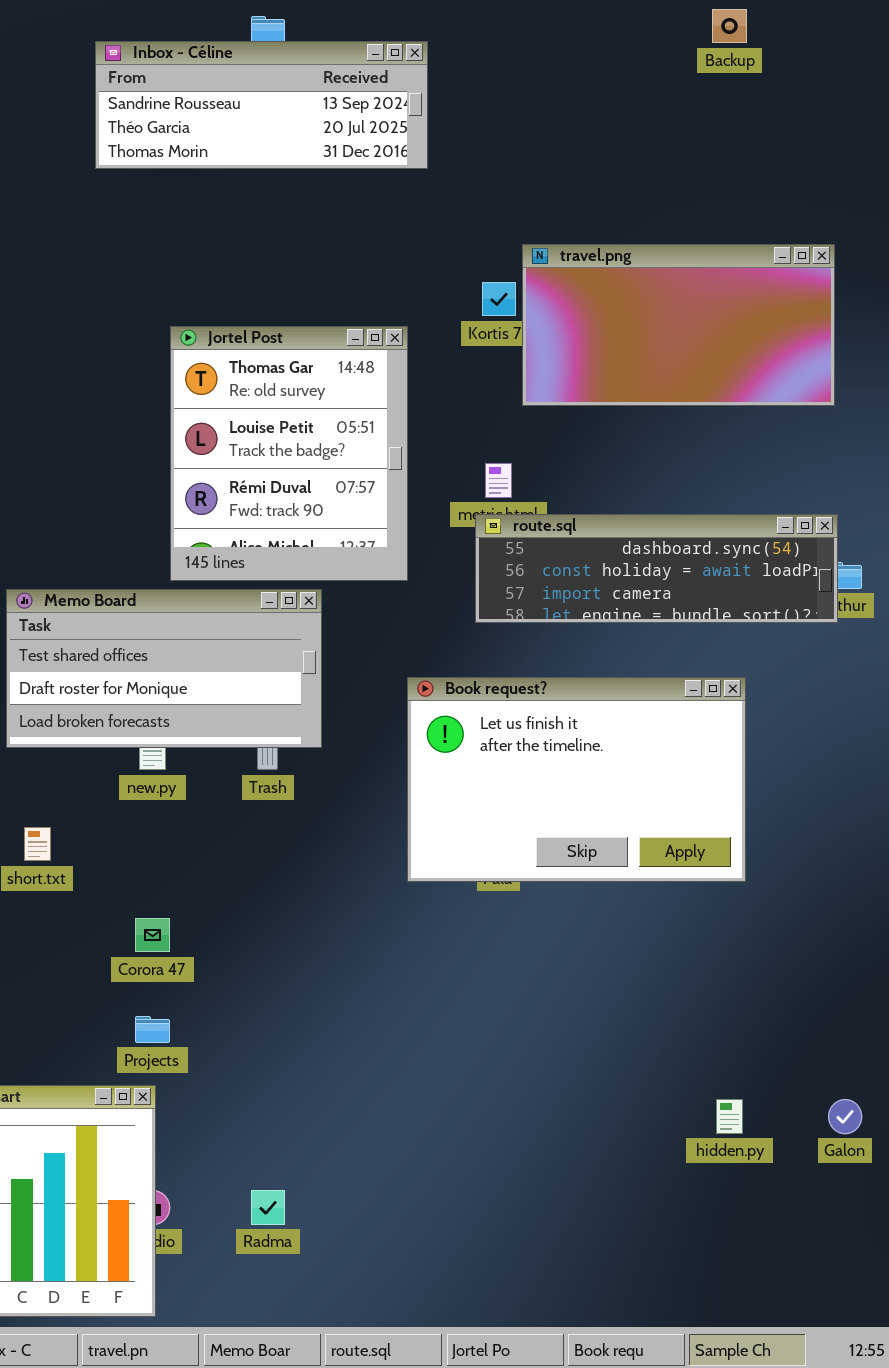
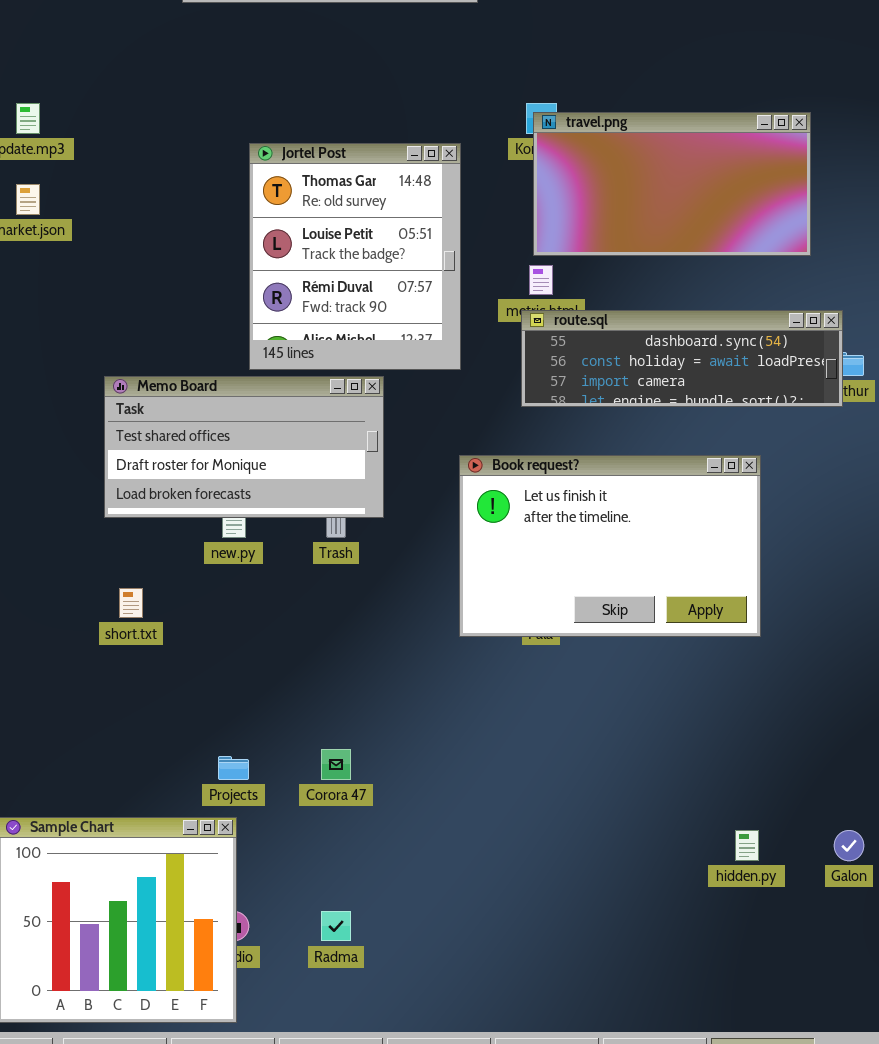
travel.png: [522,244,835,406] -> [533,112,811,256], moved
Corora 47: [135,918,170,952] -> [321,749,351,780], moved

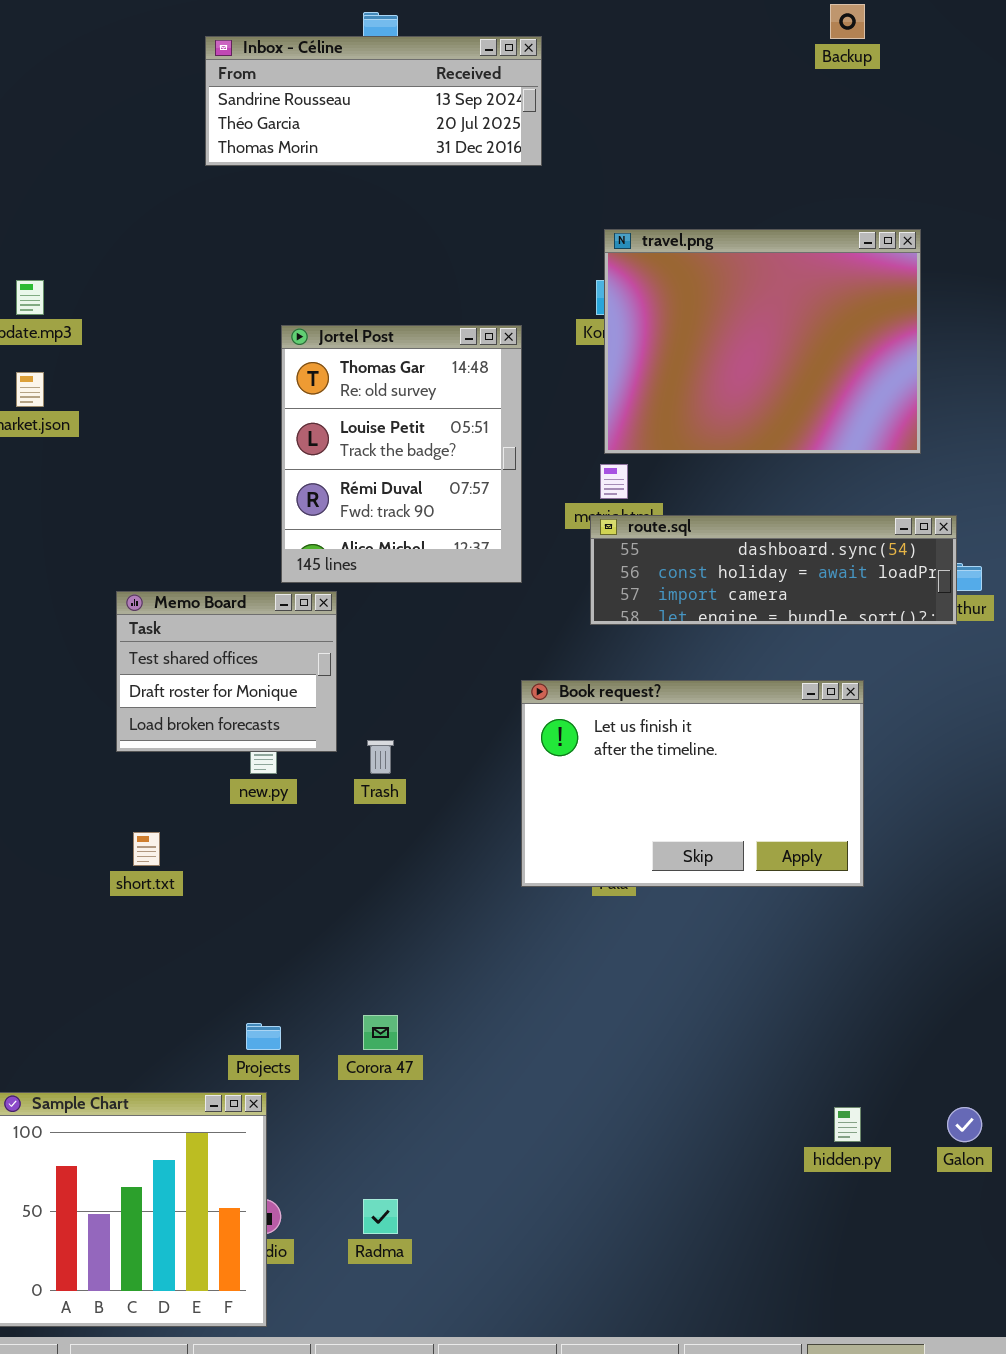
travel.png: [533,112,811,256] -> [604,229,921,454], resized
Memo Board: [104,376,384,518] -> [116,591,337,752], resized

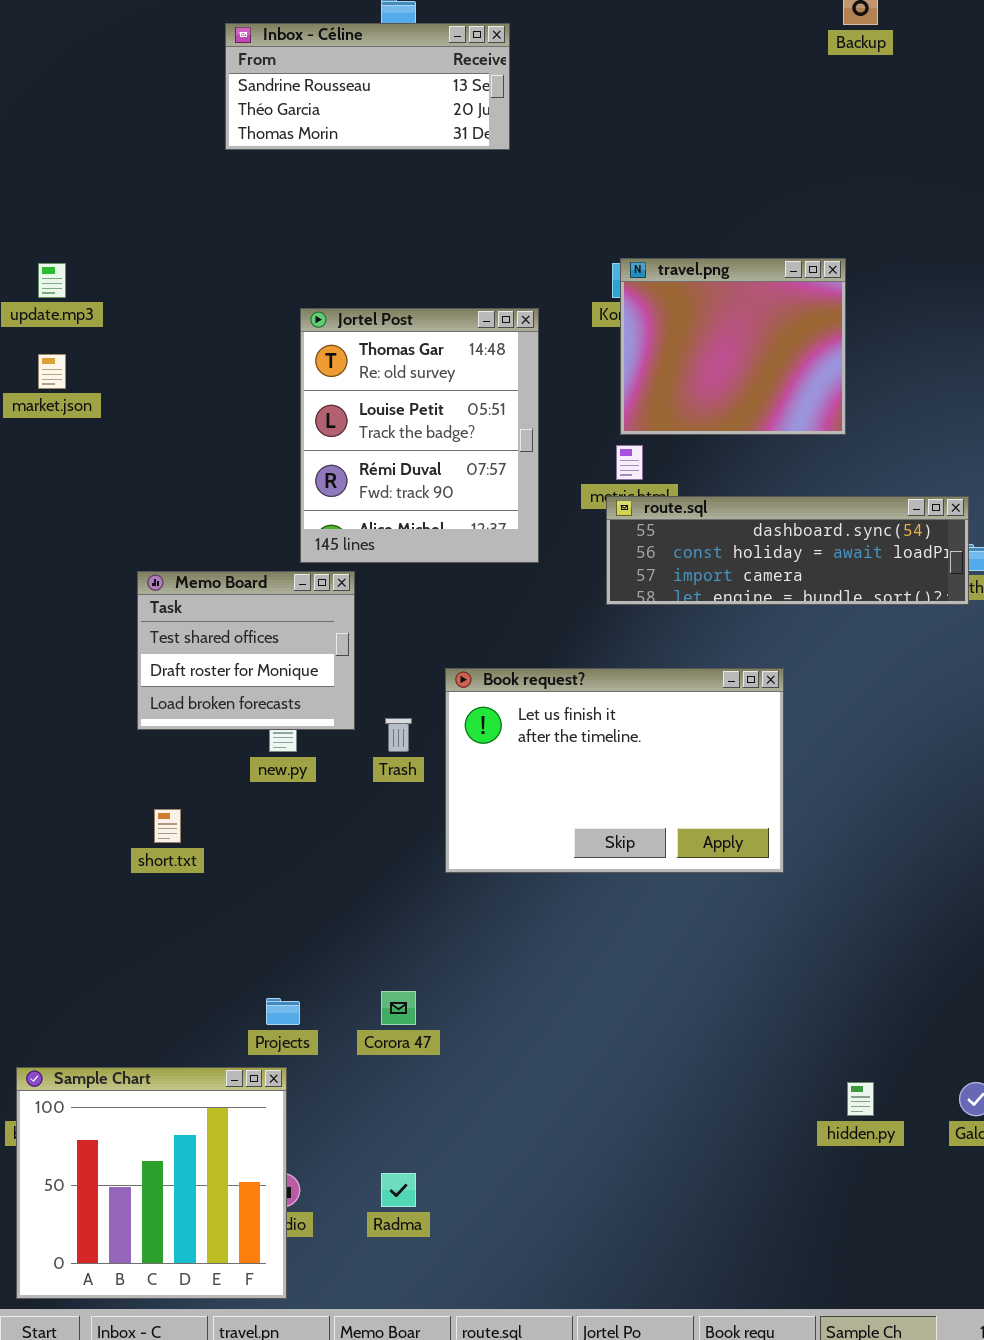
Inbox - Céline: [205,36,542,166] -> [225,23,510,150], resized
travel.png: [604,229,921,454] -> [620,258,846,435], resized
Book request?: [521,680,864,887] -> [445,668,784,873], moved

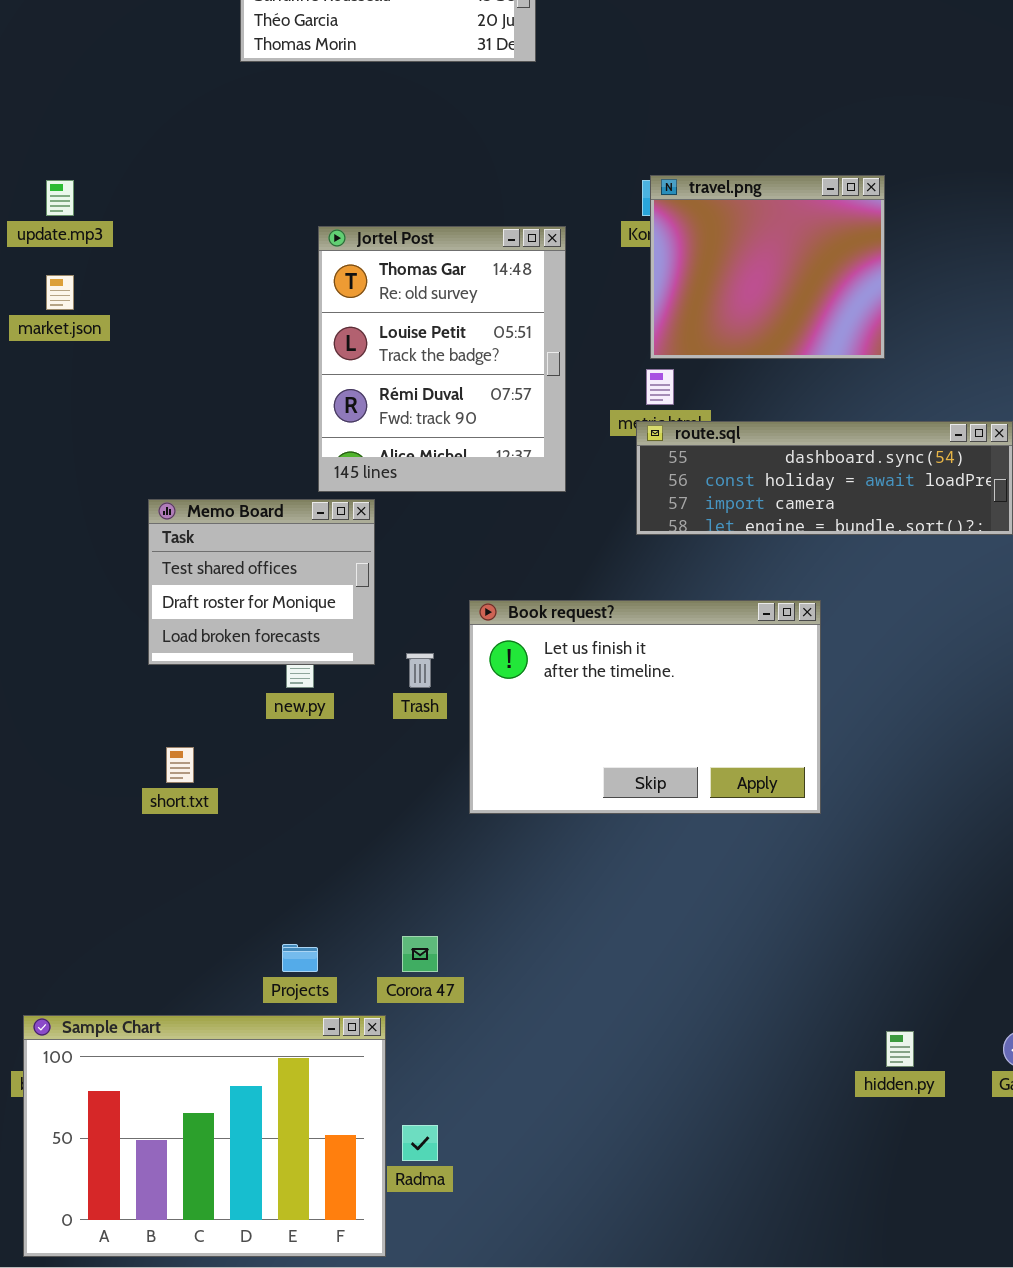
Sample Chart: [16,1067,287,1299] -> [23,1015,386,1257], resized

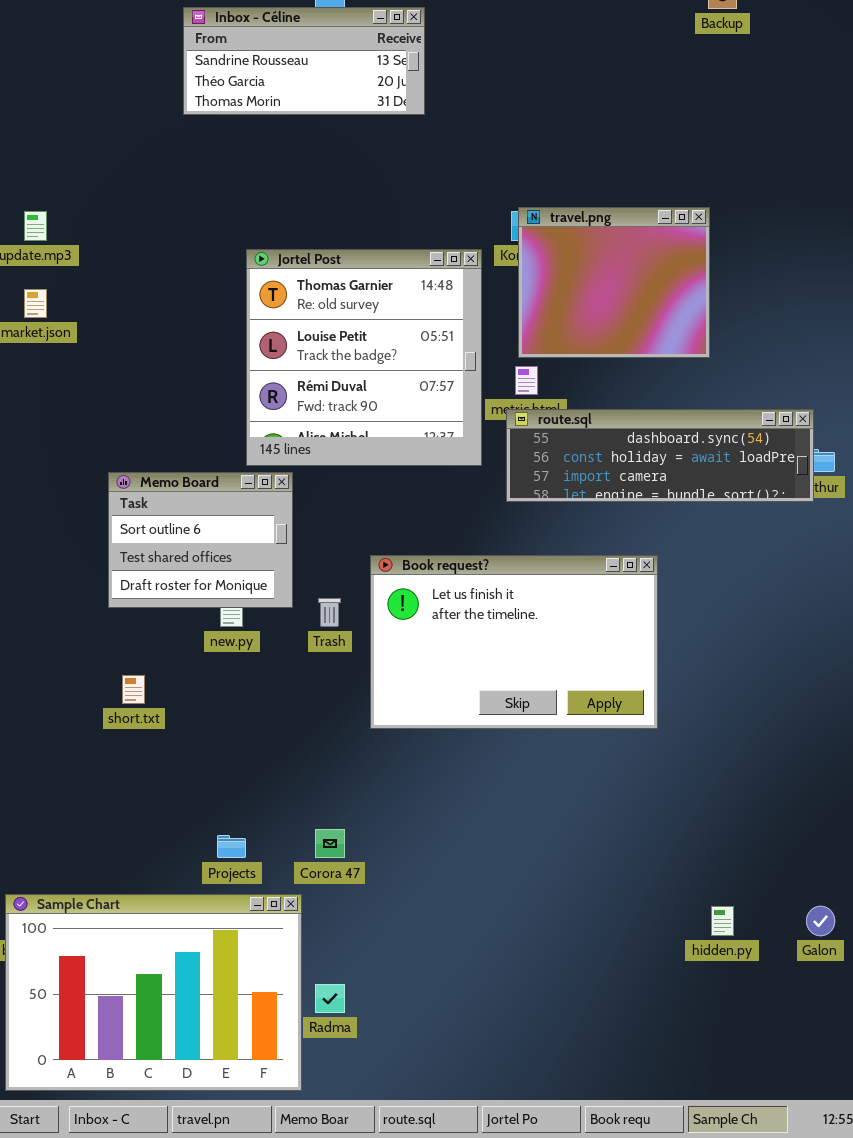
Jortel Post: [318,226,566,492] -> [246,249,482,466], resized
Memo Board: [148,499,375,665] -> [108,472,293,608], scrolled up 1 row

